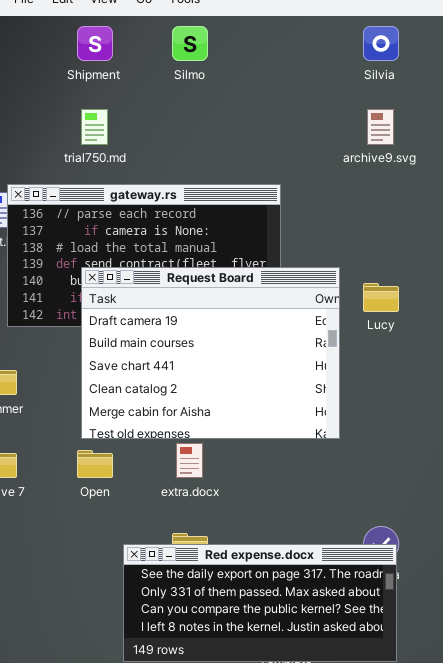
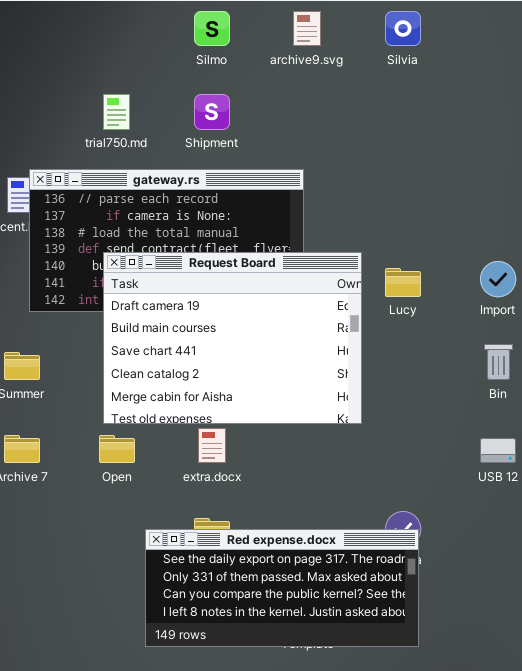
Shipment: [77,26,113,61] -> [194,94,230,130], moved
archive9.svg: [367,109,394,145] -> [293,11,321,46], moved

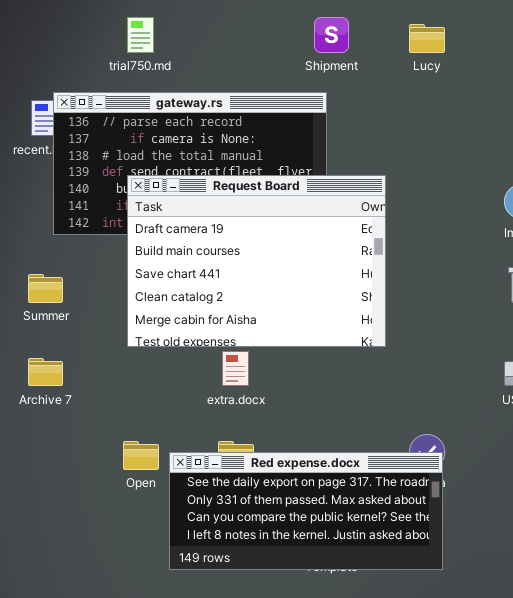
Shipment: [194,94,230,130] -> [314,17,349,53], moved
Lucy: [385,268,421,297] -> [409,24,445,53], moved
Open: [99,435,135,463] -> [123,441,159,470], moved

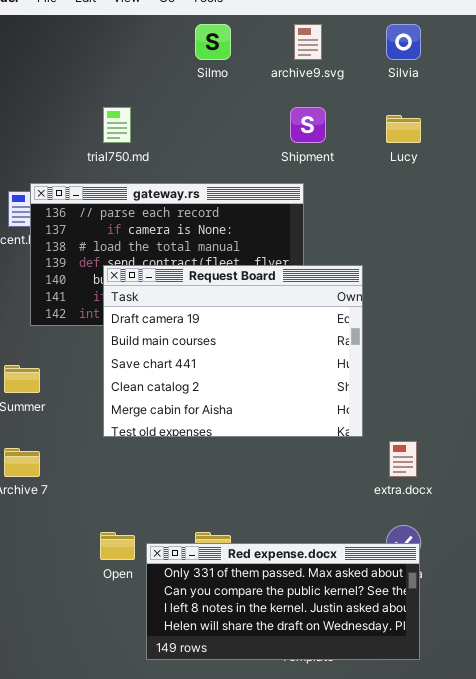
extra.docx: [222,351,249,386] -> [389,441,417,477], moved
Red expense.docx: [169,452,443,570] -> [146,543,420,660], scrolled down 1 row

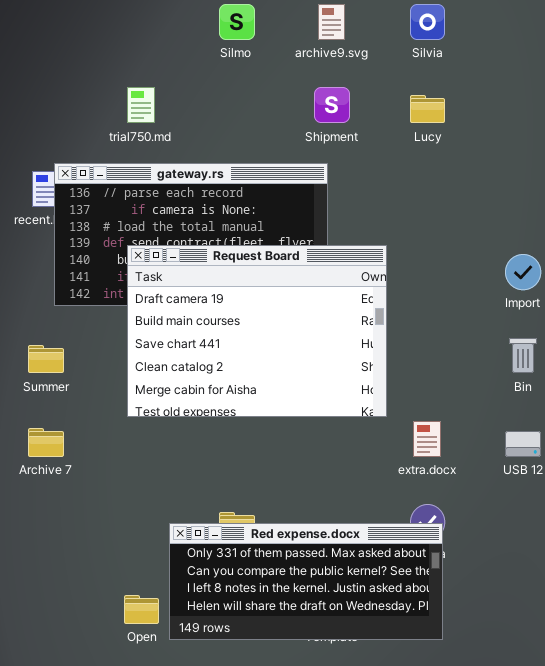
Open: [100,532,135,560] -> [124,595,159,624], moved

